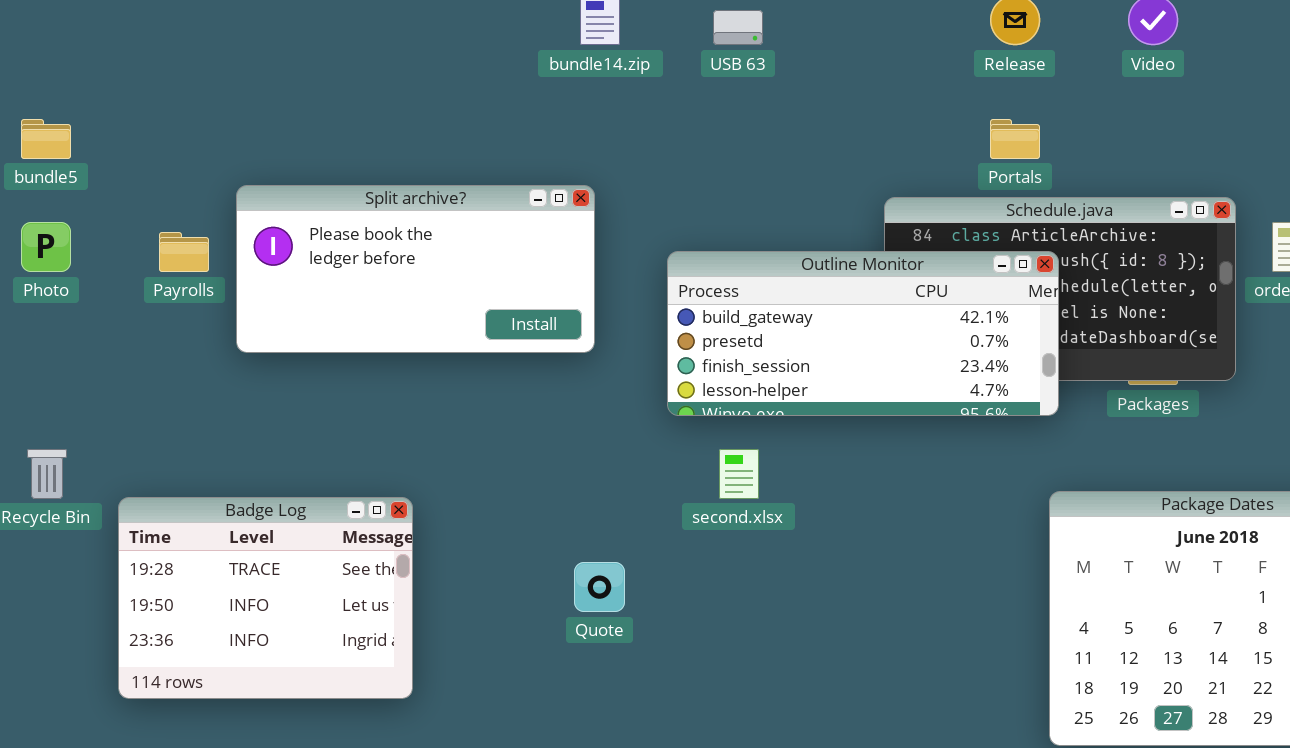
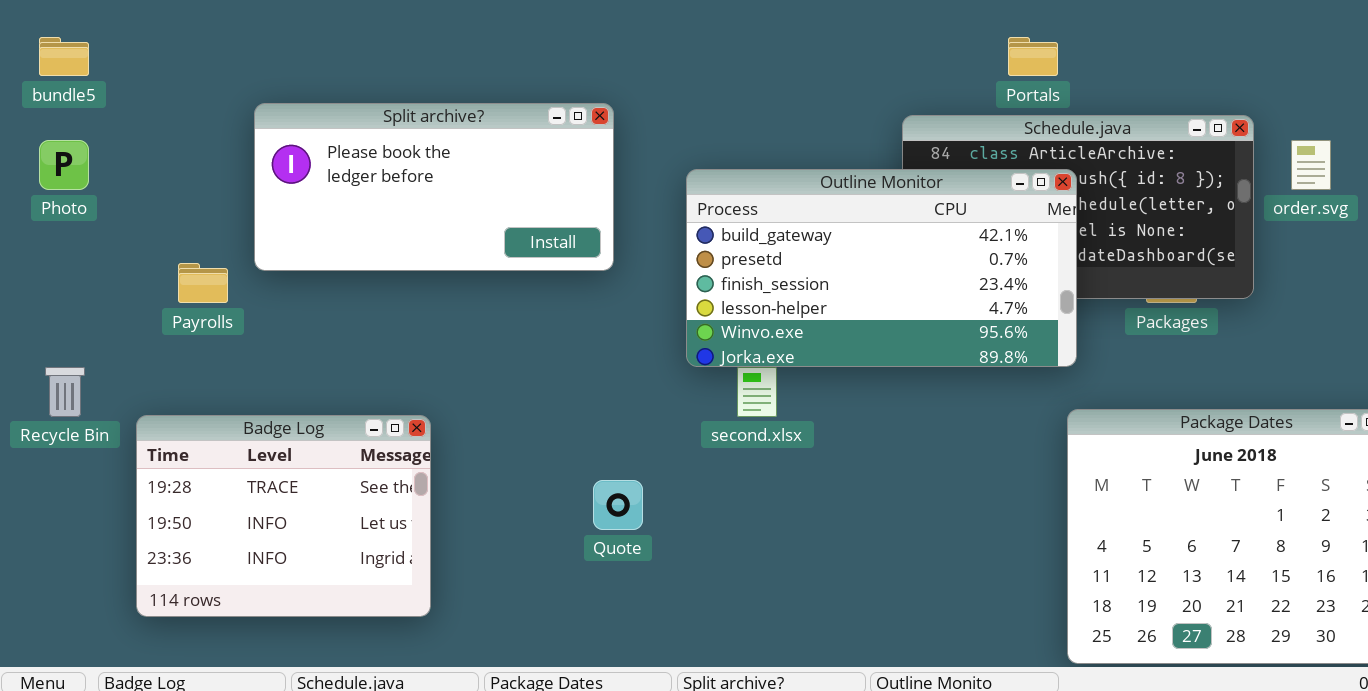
Payrolls: [159,232,209,272] -> [178,263,228,303], moved
Outline Monitor: [667,251,1059,416] -> [686,169,1077,367], resized

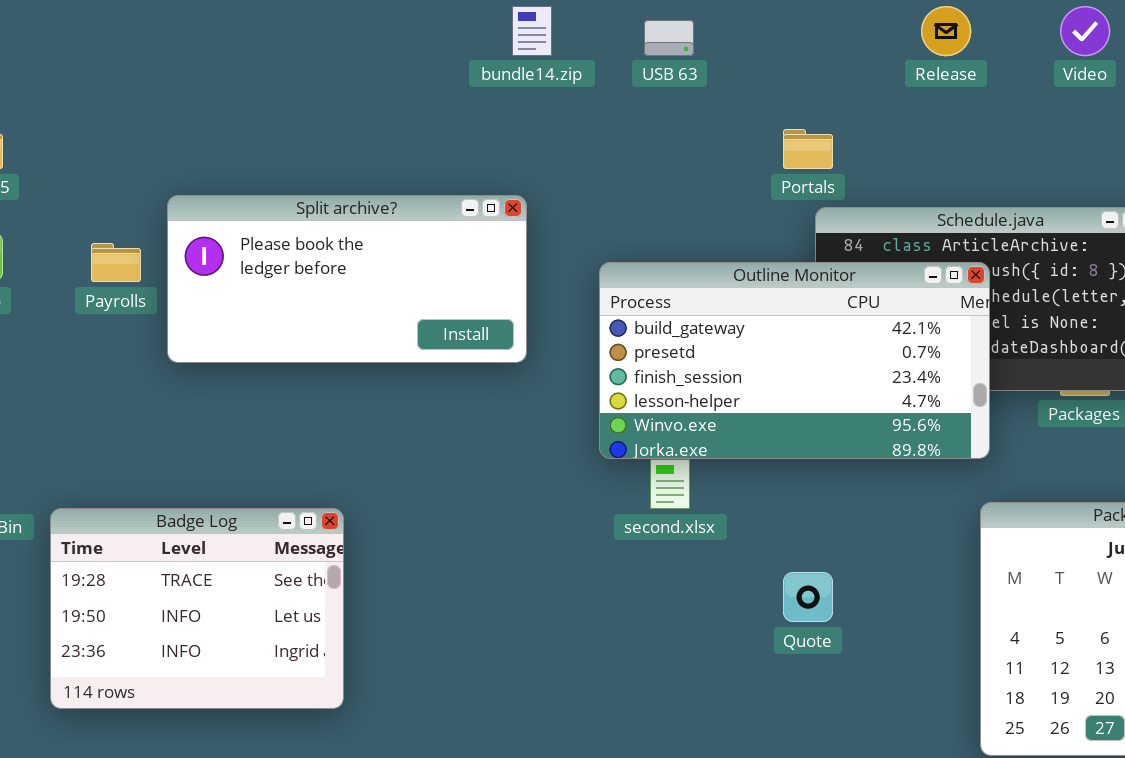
Portals: [1008,37,1058,76] -> [783,129,833,169], moved
Payrolls: [178,263,228,303] -> [91,243,141,282], moved
Quote: [593,480,643,530] -> [783,572,833,622], moved

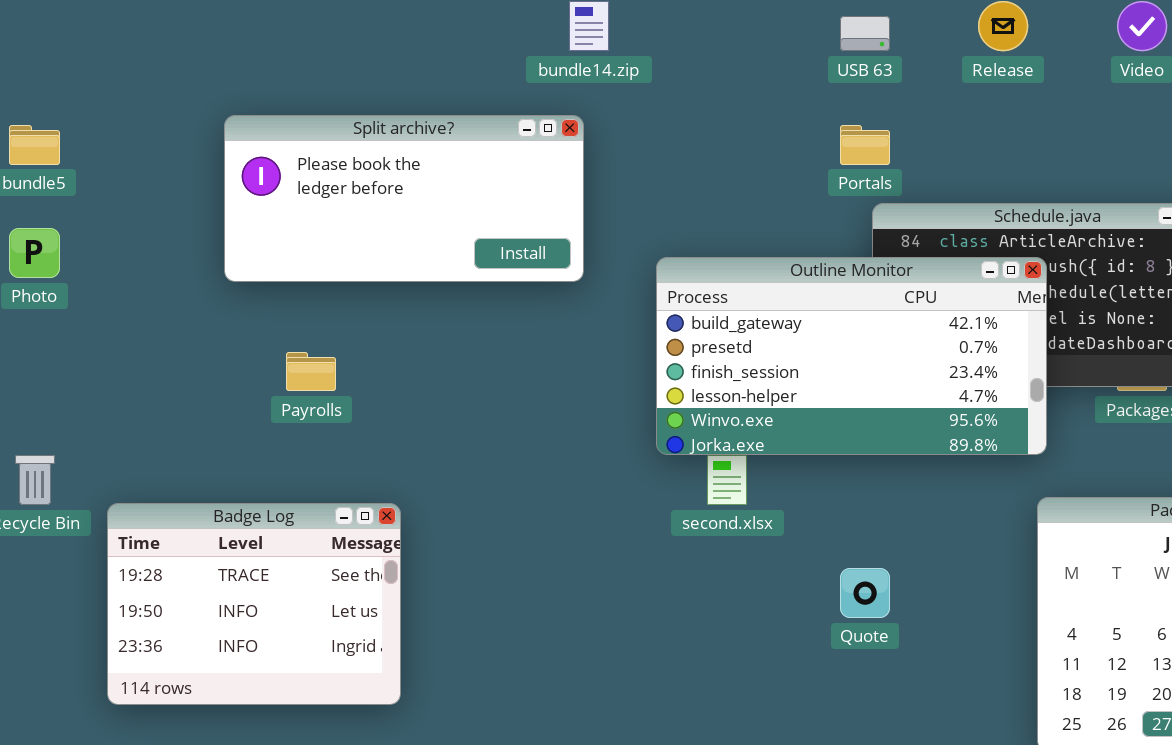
USB 63: [644,20,694,56] -> [840,16,890,51], moved
Split archive?: [167,195,527,363] -> [224,115,584,282], moved
Payrolls: [91,243,141,282] -> [286,352,336,391], moved

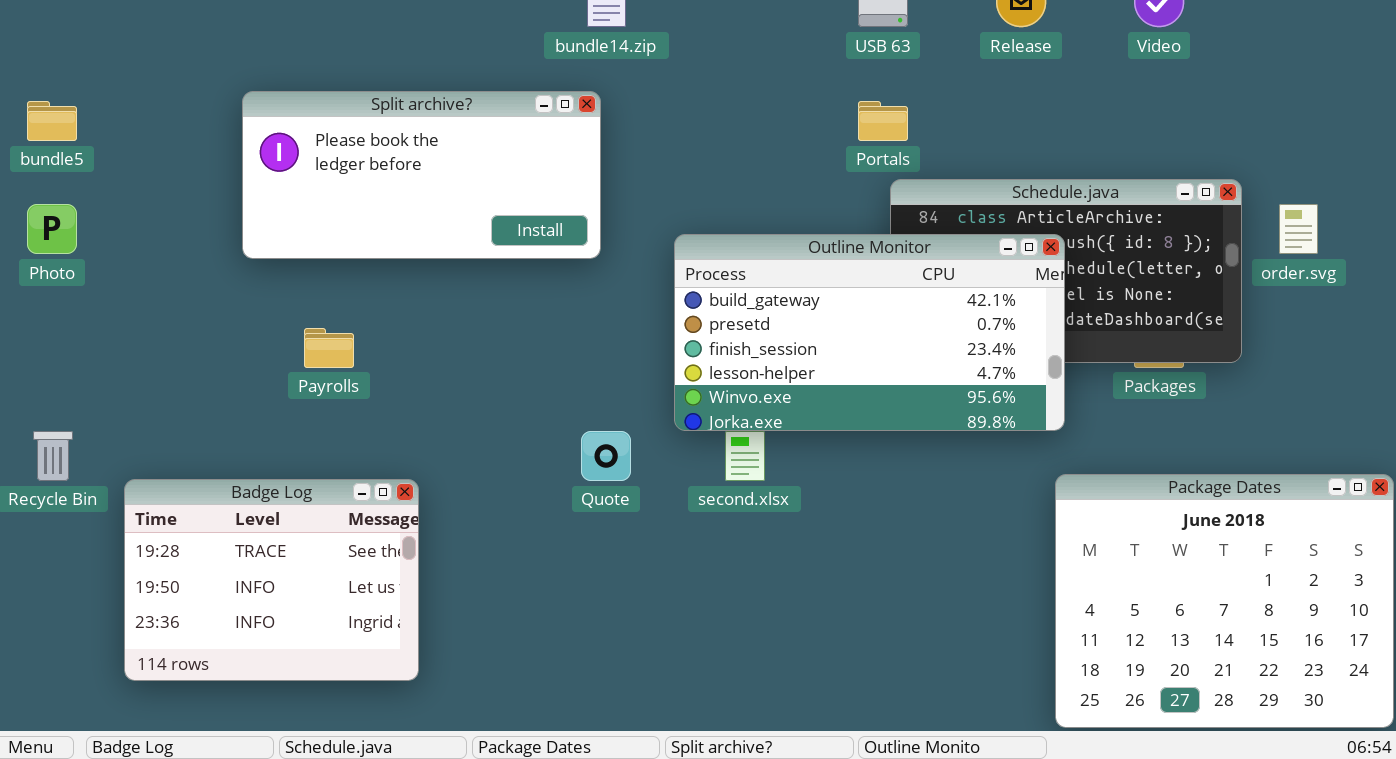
Quote: [840,568,890,618] -> [581,431,631,481], moved

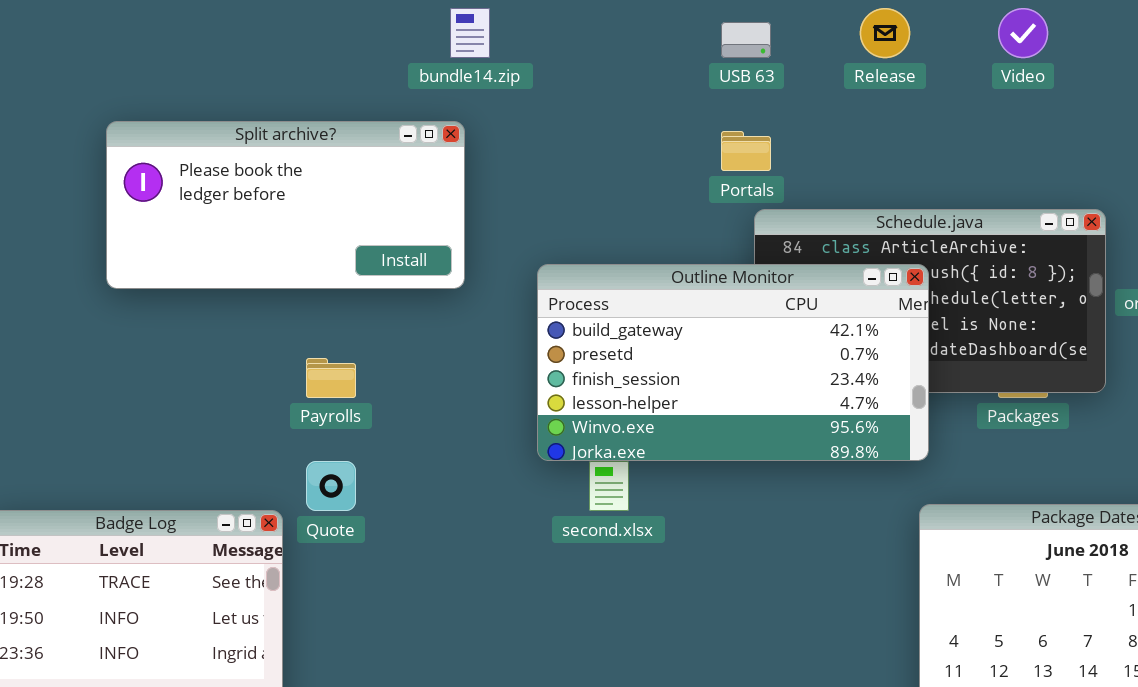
Payrolls: [304,328,354,368] -> [306,358,356,398], moved
Quote: [581,431,631,481] -> [306,461,356,511], moved

